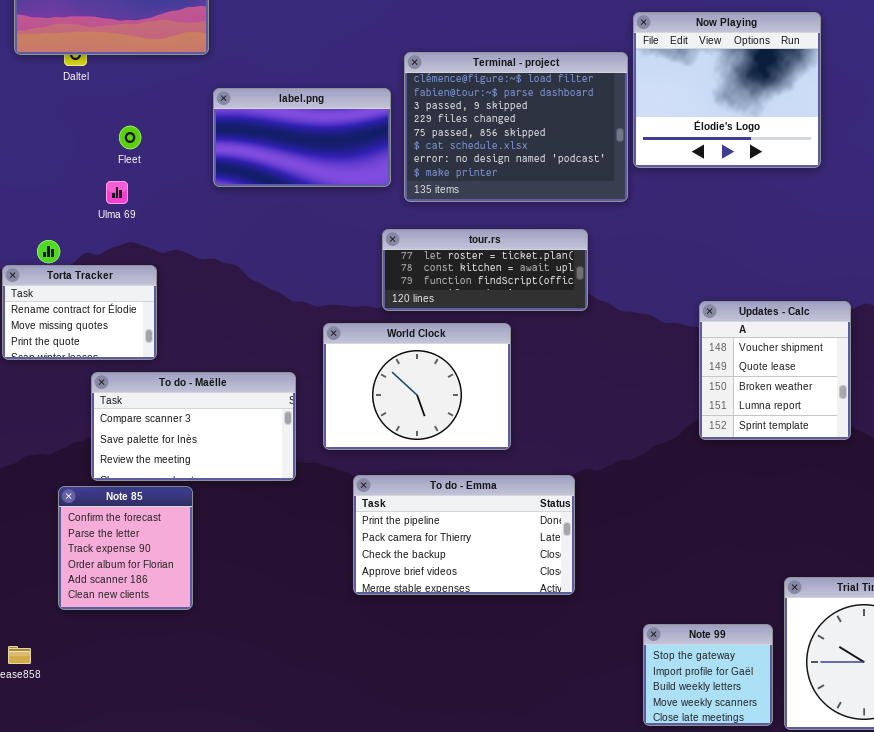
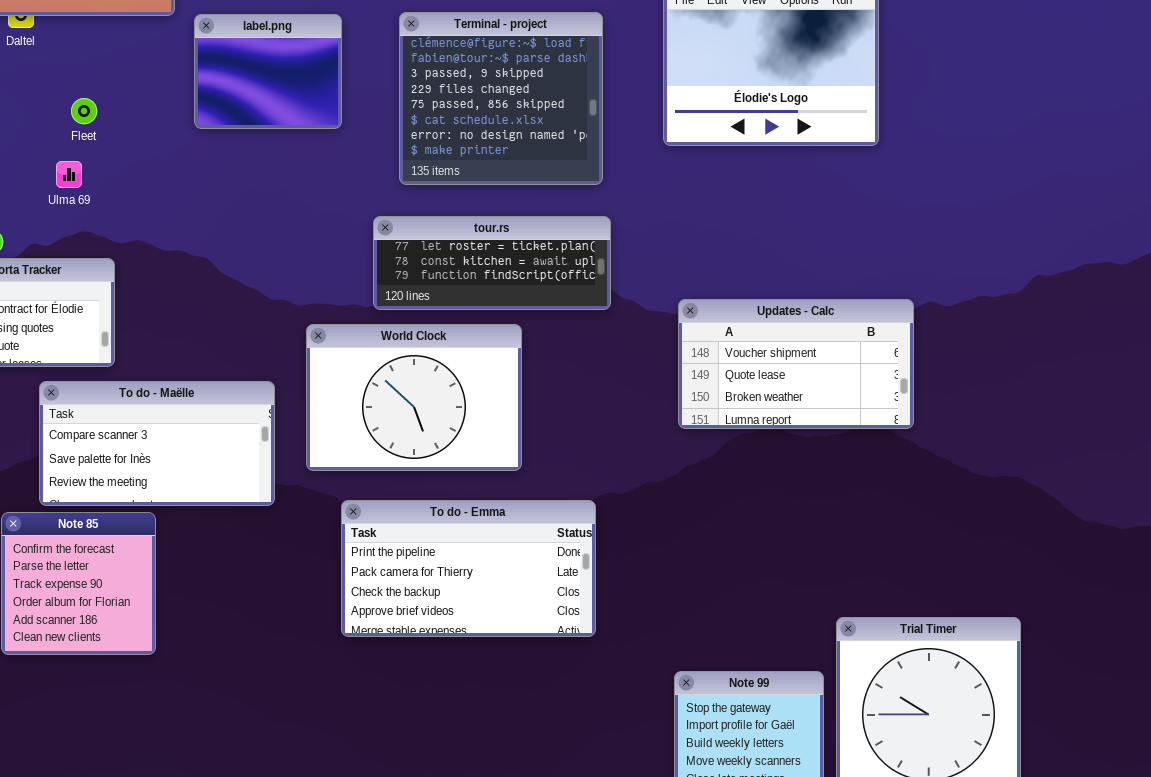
Terminal - project: [404,52,628,202] -> [399,12,603,185], resized
label.png: [213,88,391,187] -> [194,14,342,129], moved, resized
Updates - Calc: [699,301,851,440] -> [678,299,914,429], resized

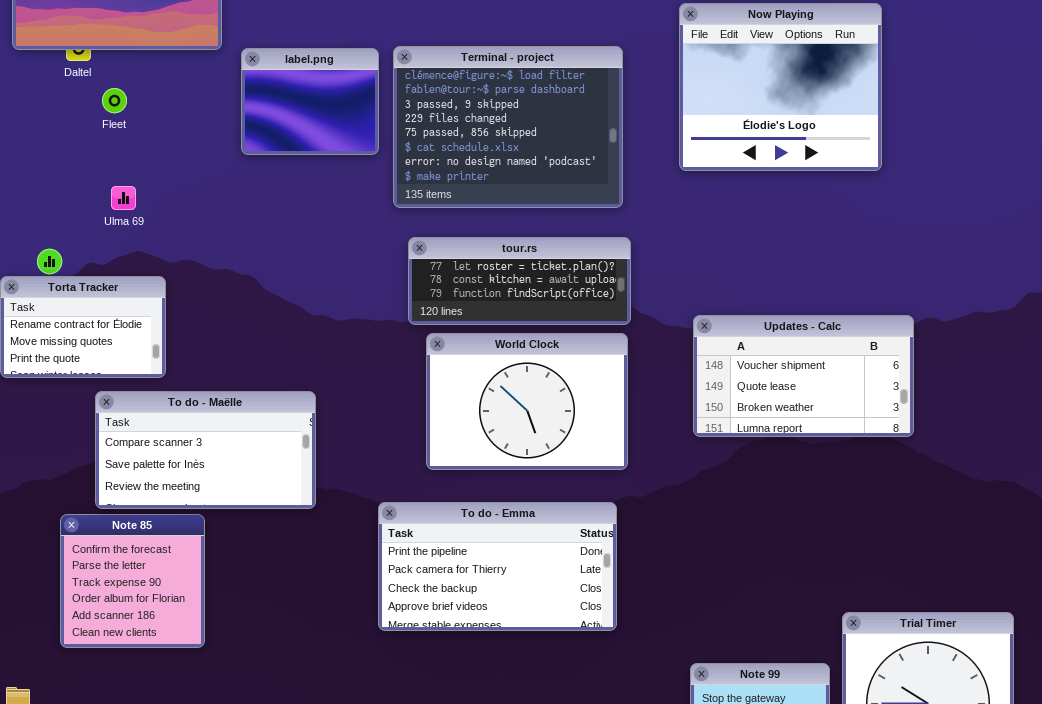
Terminal - project: [399,12,603,185] -> [393,46,623,208], resized
Fleet: [71,98,97,124] -> [102,88,127,113], moved
World Clock: [306,324,522,471] -> [426,333,628,470], moved

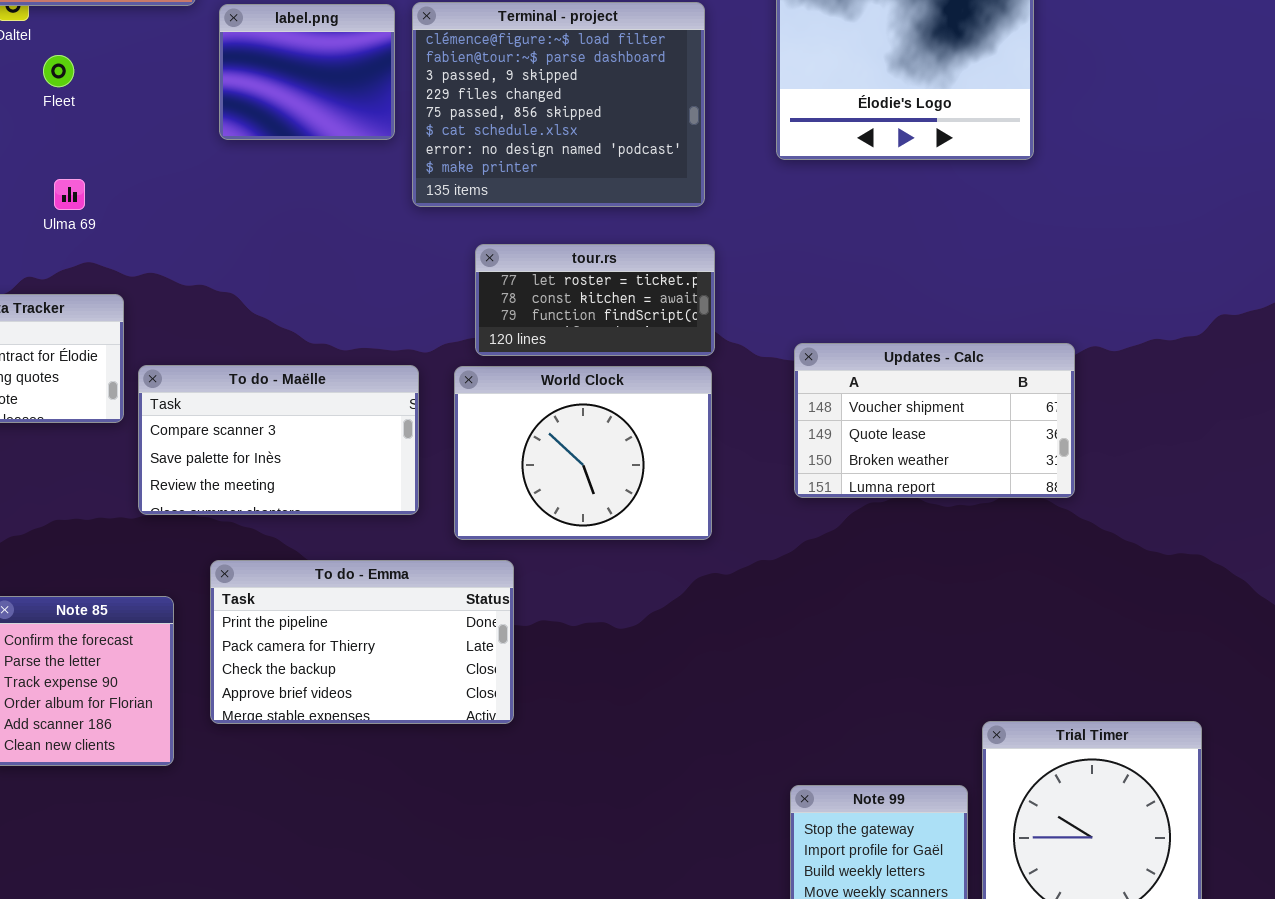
tour.rs: [408,237,631,325] -> [475,244,715,356], resized
To do - Maëlle: [95,391,316,509] -> [138,365,419,515], moved
To do - Emma: [378,502,617,631] -> [210,560,514,724], moved

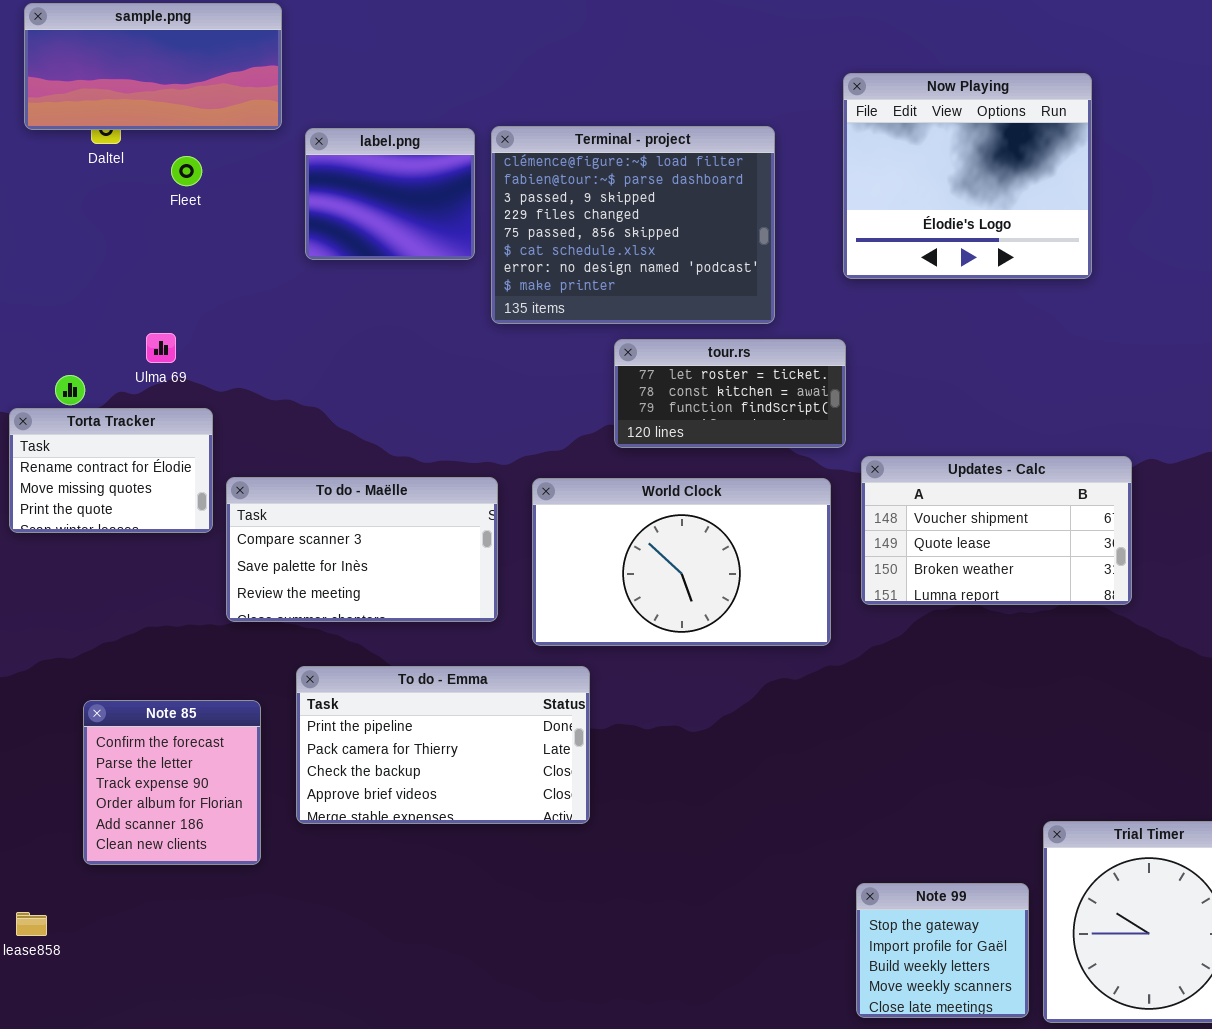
Fleet: [43,55,74,87] -> [171,156,202,186], moved
Ulma 69: [54,179,85,210] -> [146,333,176,363], moved
tour.rs: [475,244,715,356] -> [614,339,846,448], moved
World Clock: [454,366,712,540] -> [532,478,831,646], resized

